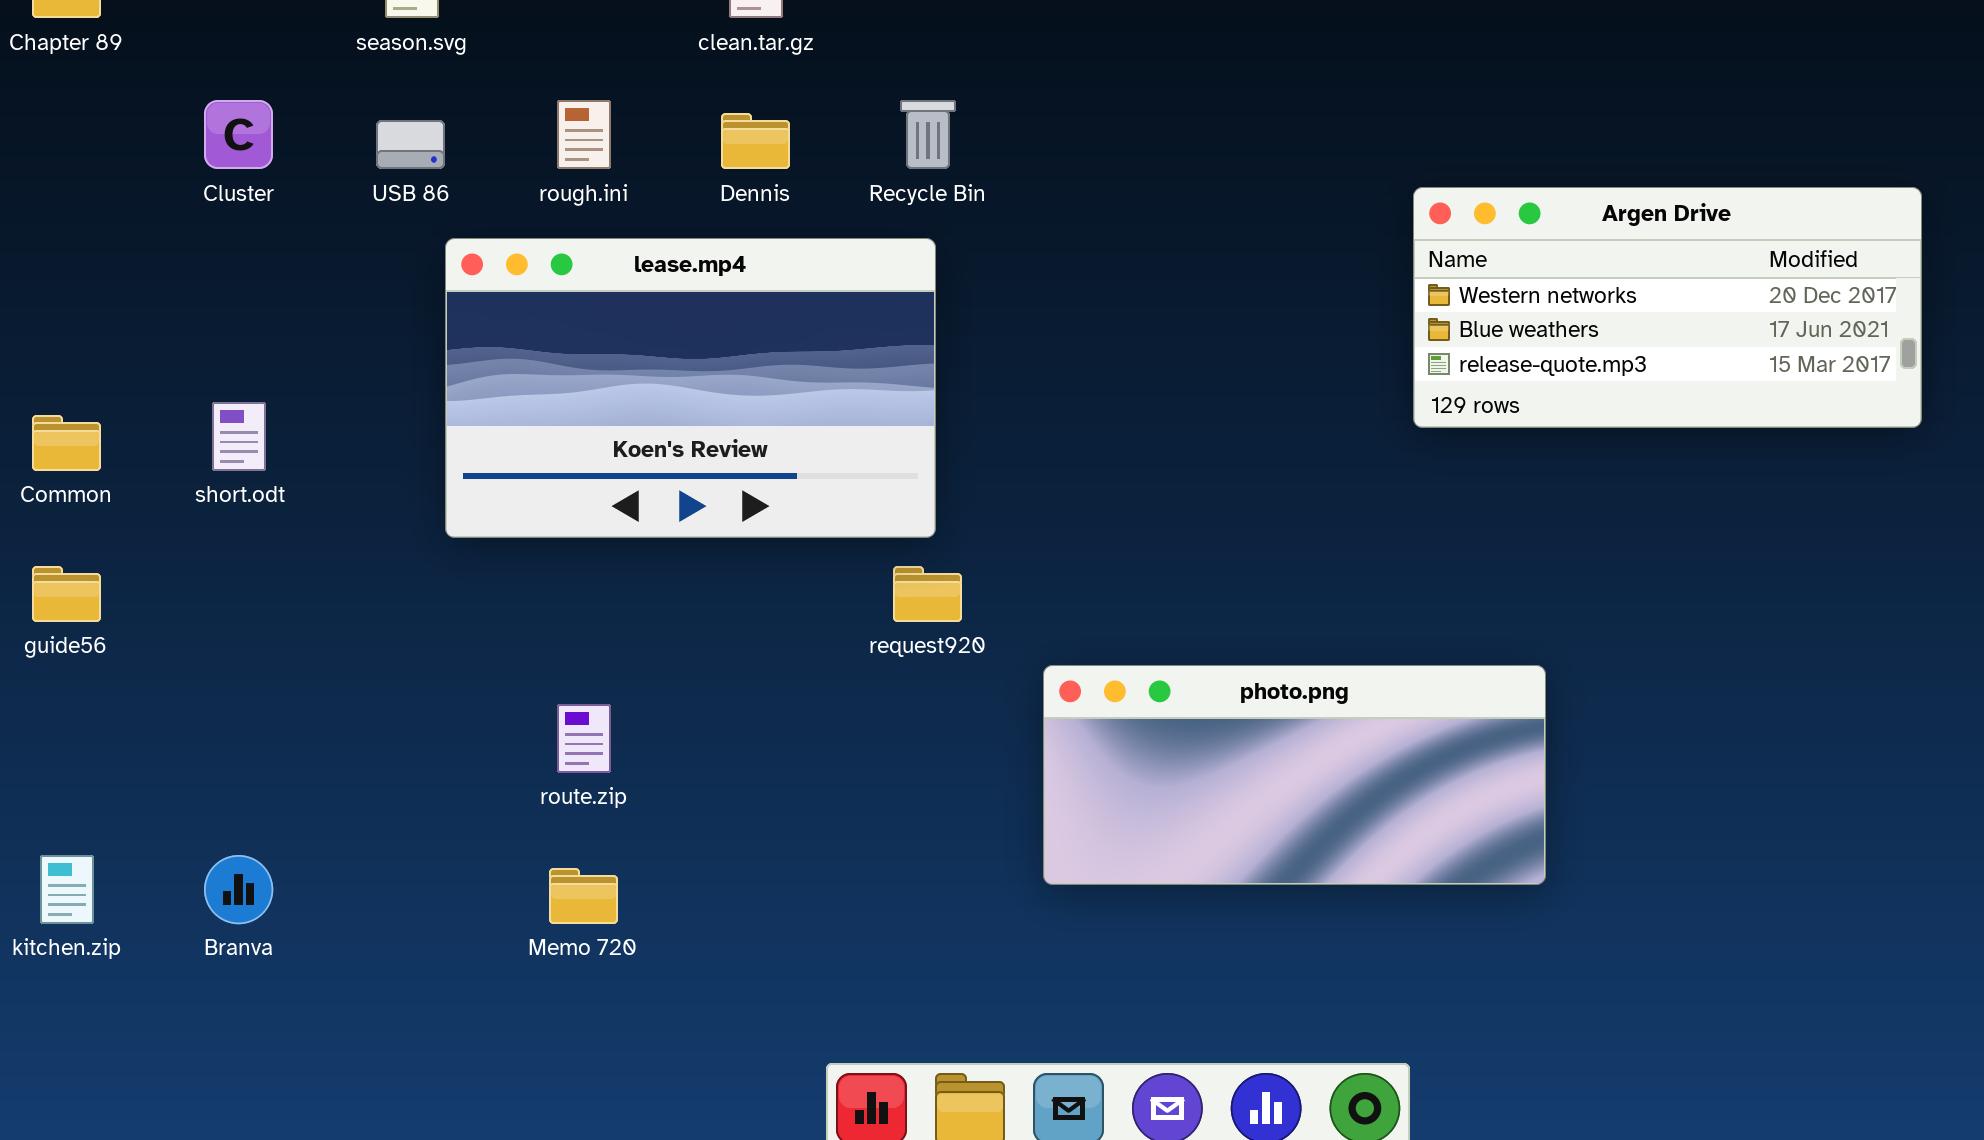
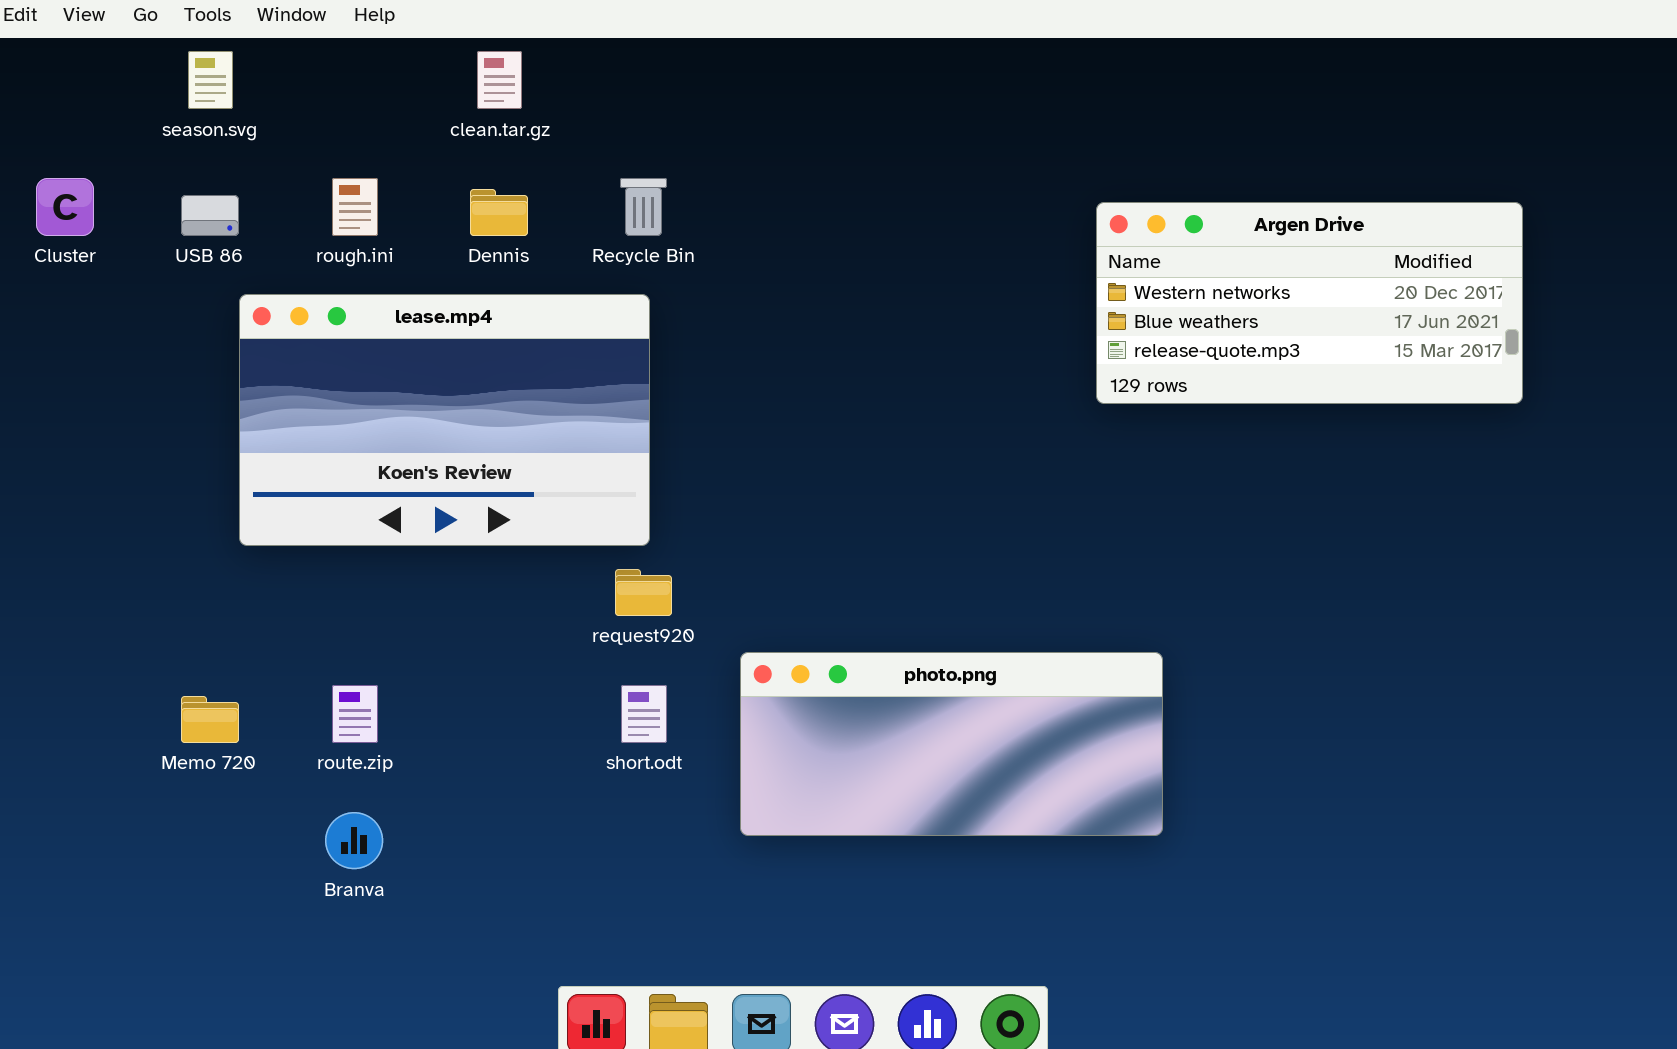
Argen Drive: [1413,187,1922,428] -> [1096,202,1523,404], moved
short.odt: [212,402,266,471] -> [621,685,667,743], moved
Branva: [204,855,273,924] -> [325,812,383,869], moved
Memo 720: [549,868,618,924] -> [181,696,239,743], moved

